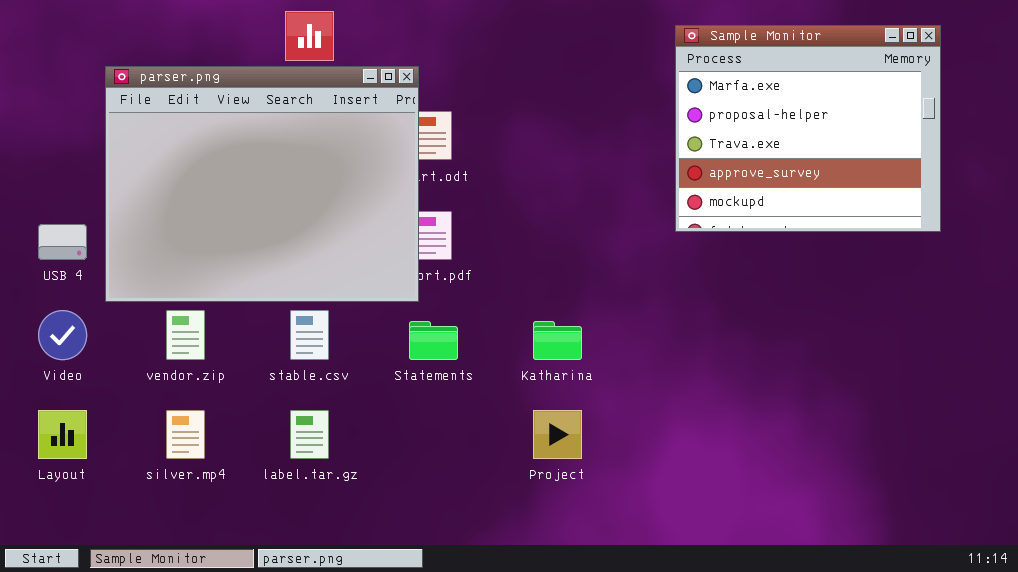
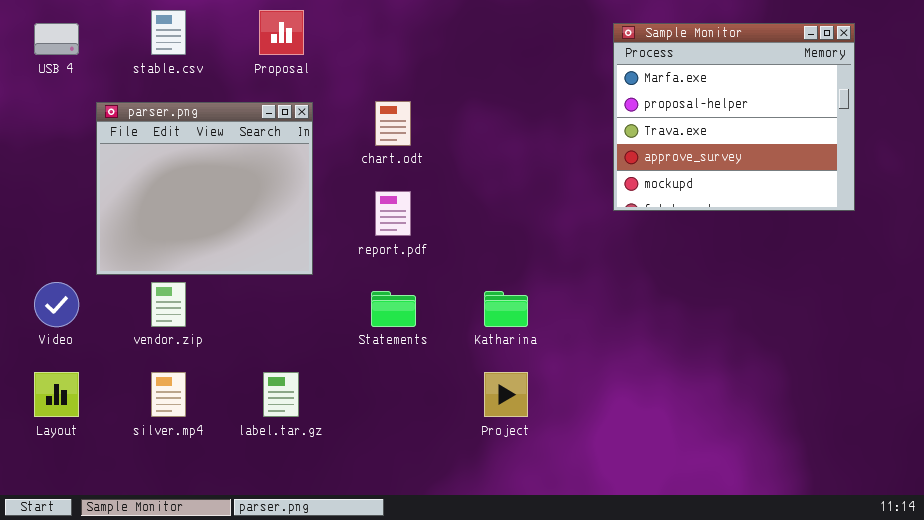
parser.png: [105,66,419,302] -> [96,102,313,275], resized
USB 4: [38,224,87,260] -> [34,23,79,55], moved
stable.csv: [290,310,329,360] -> [151,10,186,55], moved

